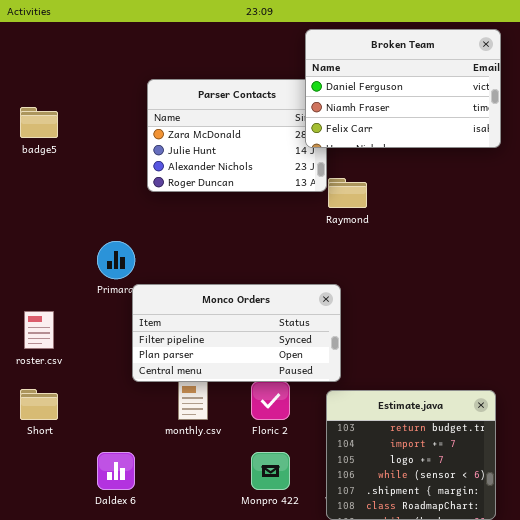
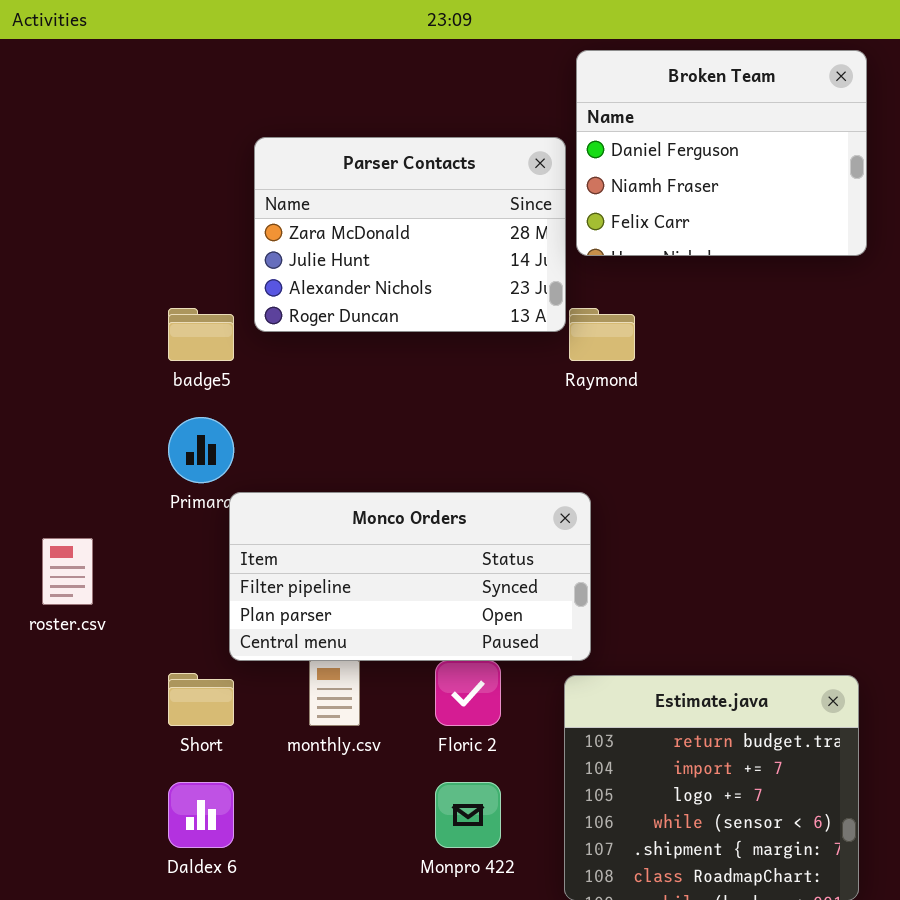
Broken Team: [305,29,501,148] -> [576,50,867,256], resized
badge5: [20,107,58,138] -> [168,308,234,361], moved
Short: [20,389,58,420] -> [168,673,234,726], moved

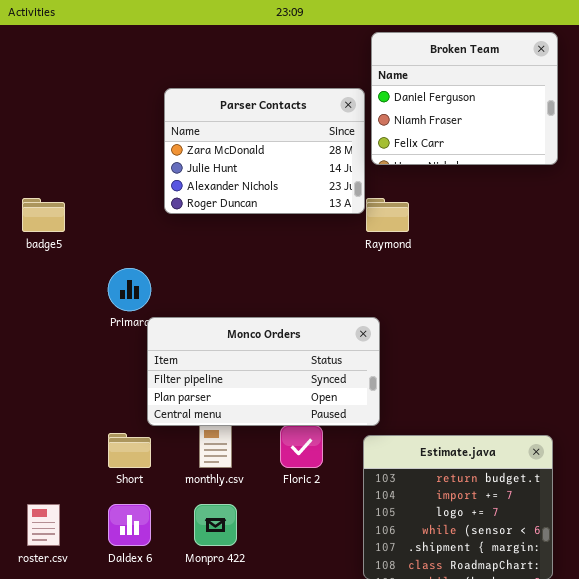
badge5: [168,308,234,361] -> [22,198,65,232], moved
roster.csv: [42,538,93,605] -> [27,504,60,546], moved
Monpro 422: [435,782,501,848] -> [194,504,237,546], moved

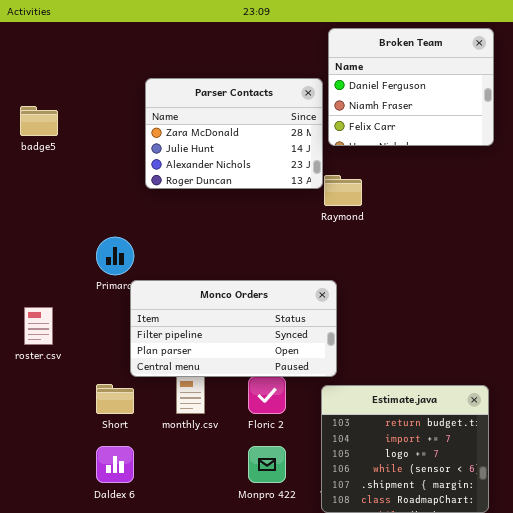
badge5: [22,198,65,232] -> [20,106,58,136], moved
roster.csv: [27,504,60,546] -> [24,307,53,345], moved
Monpro 422: [194,504,237,546] -> [248,446,286,483], moved

